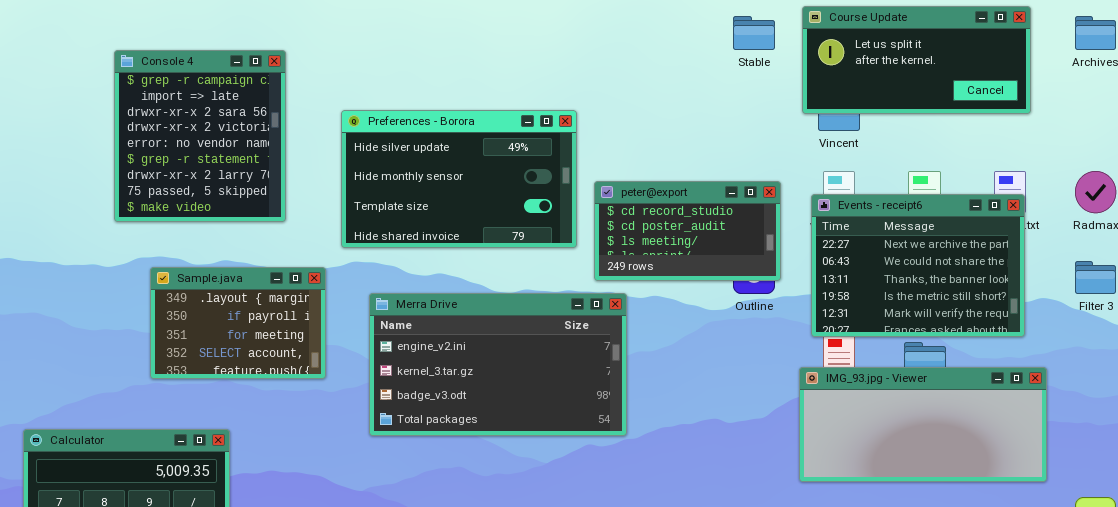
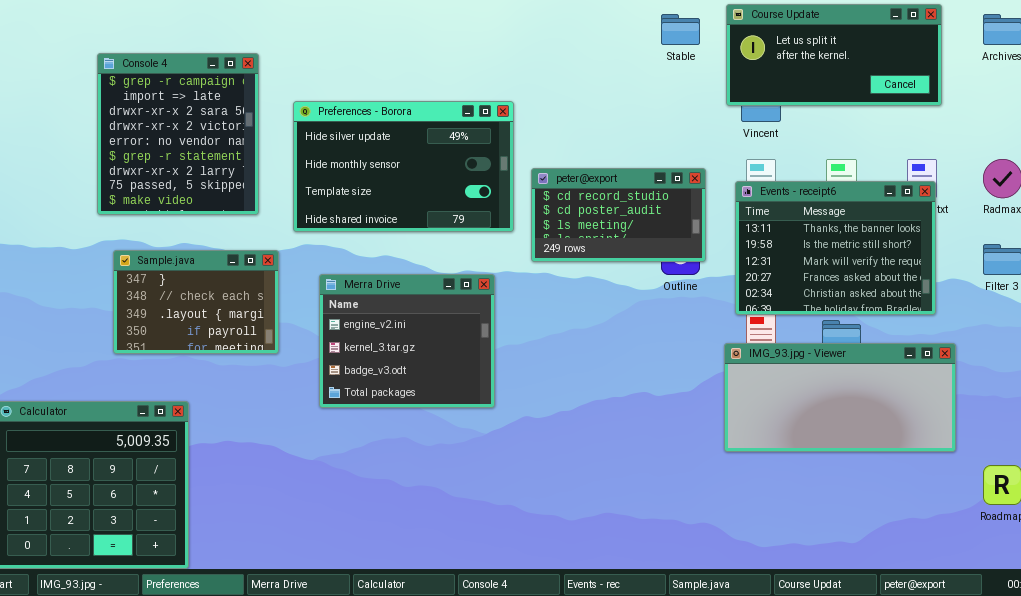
Console 4: [114,50,286,222] -> [97,53,259,215], moved
Events - receipt6: [811,194,1025,337] -> [735,181,936,315], scrolled down 2 rows
Sample.java: [150,267,326,379] -> [113,250,279,354], scrolled up 2 rows
Merra Drive: [369,293,627,436] -> [319,274,495,408], resized

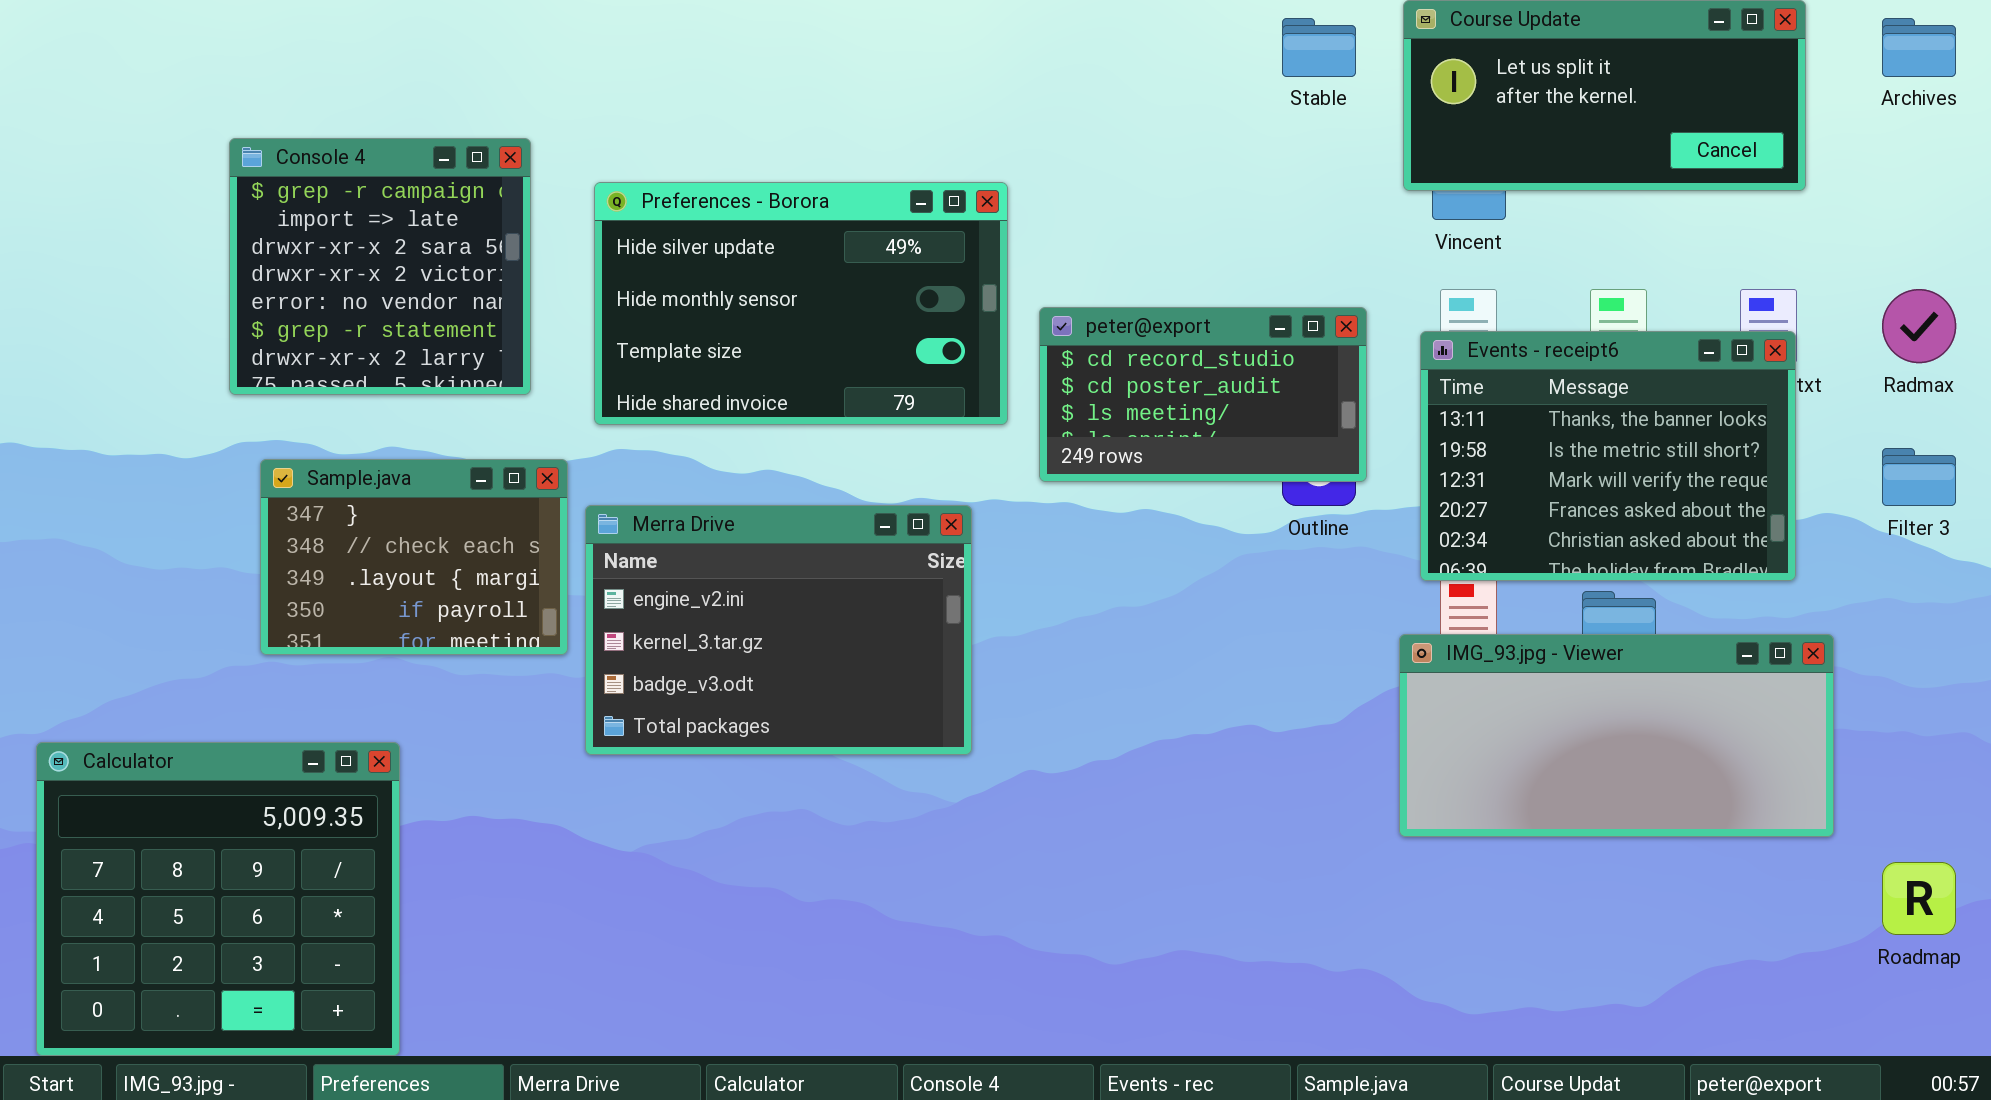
Console 4: [97,53,259,215] -> [229,138,531,395], resized
Merra Drive: [319,274,495,408] -> [585,505,972,755], resized

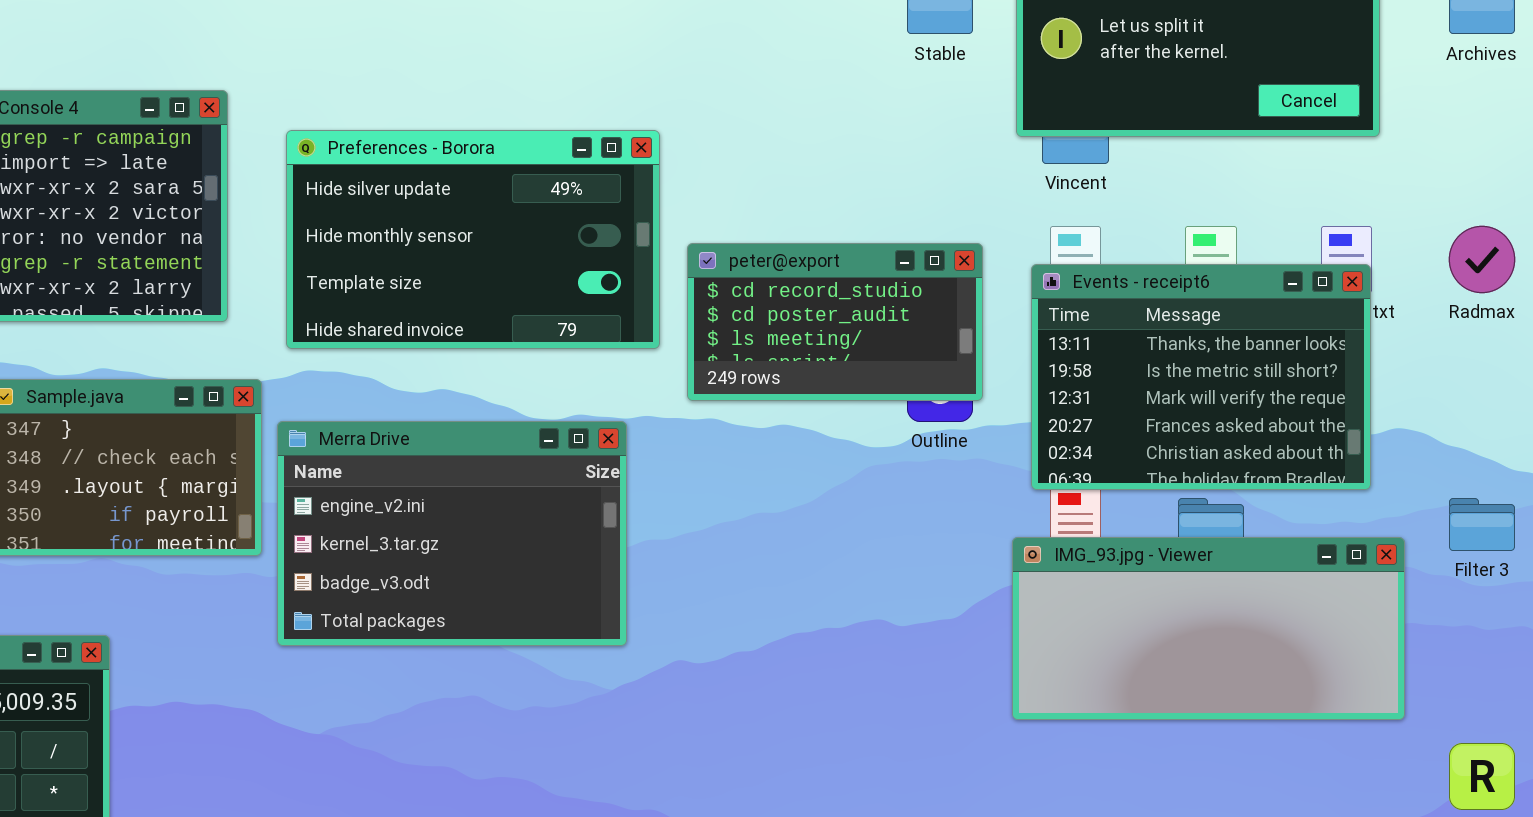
Filter 3: [1882,448,1956,506] -> [1449,498,1515,551], moved

